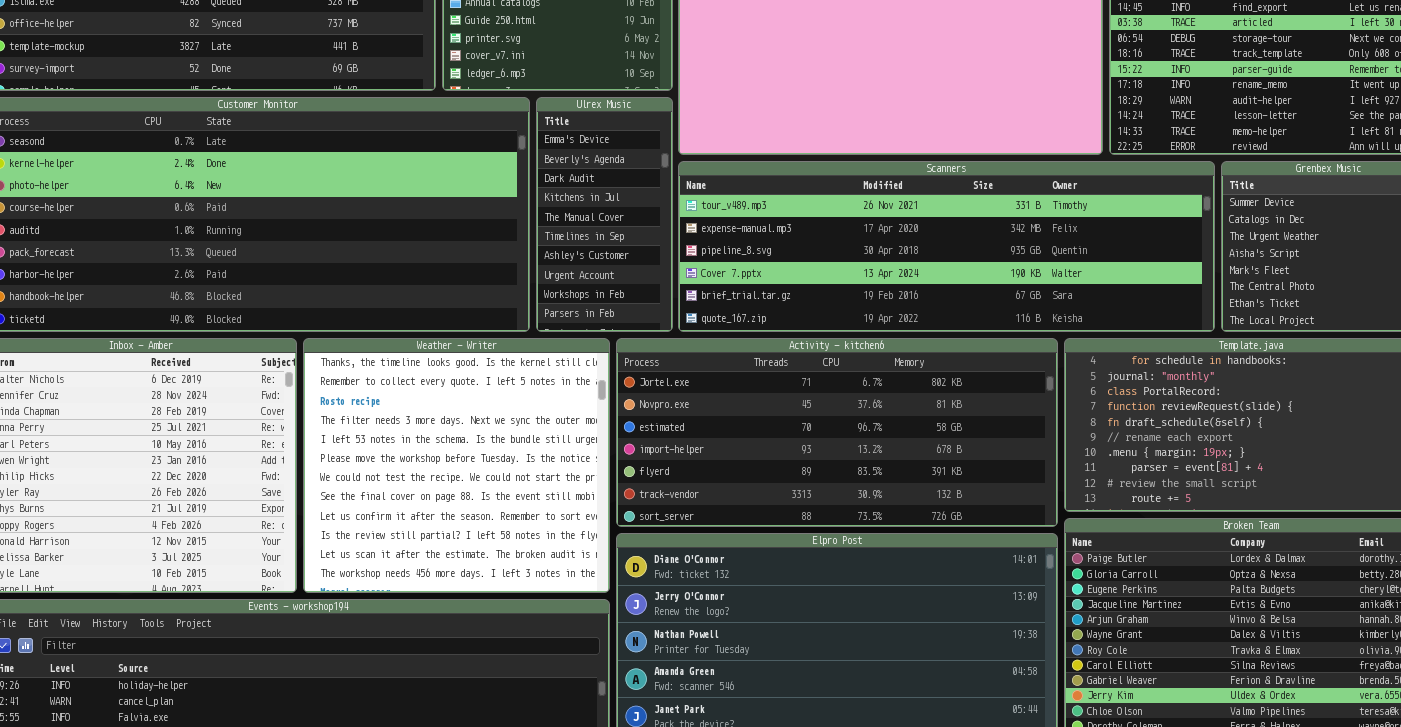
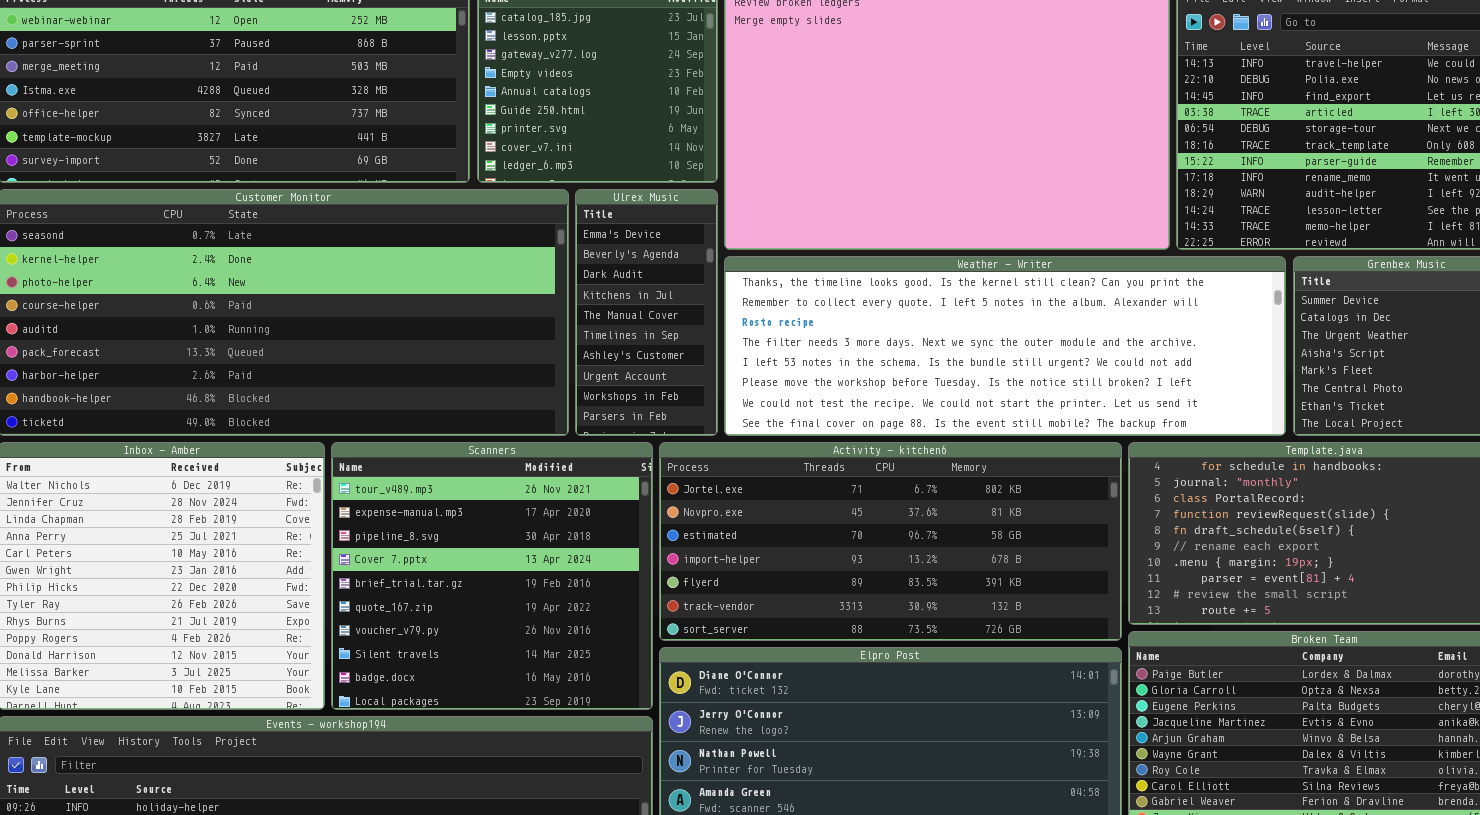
Scanners: [678,161,1215,332] -> [331,442,653,710], moved, resized
Weather - Writer: [303,338,610,593] -> [724,256,1286,436], moved, resized

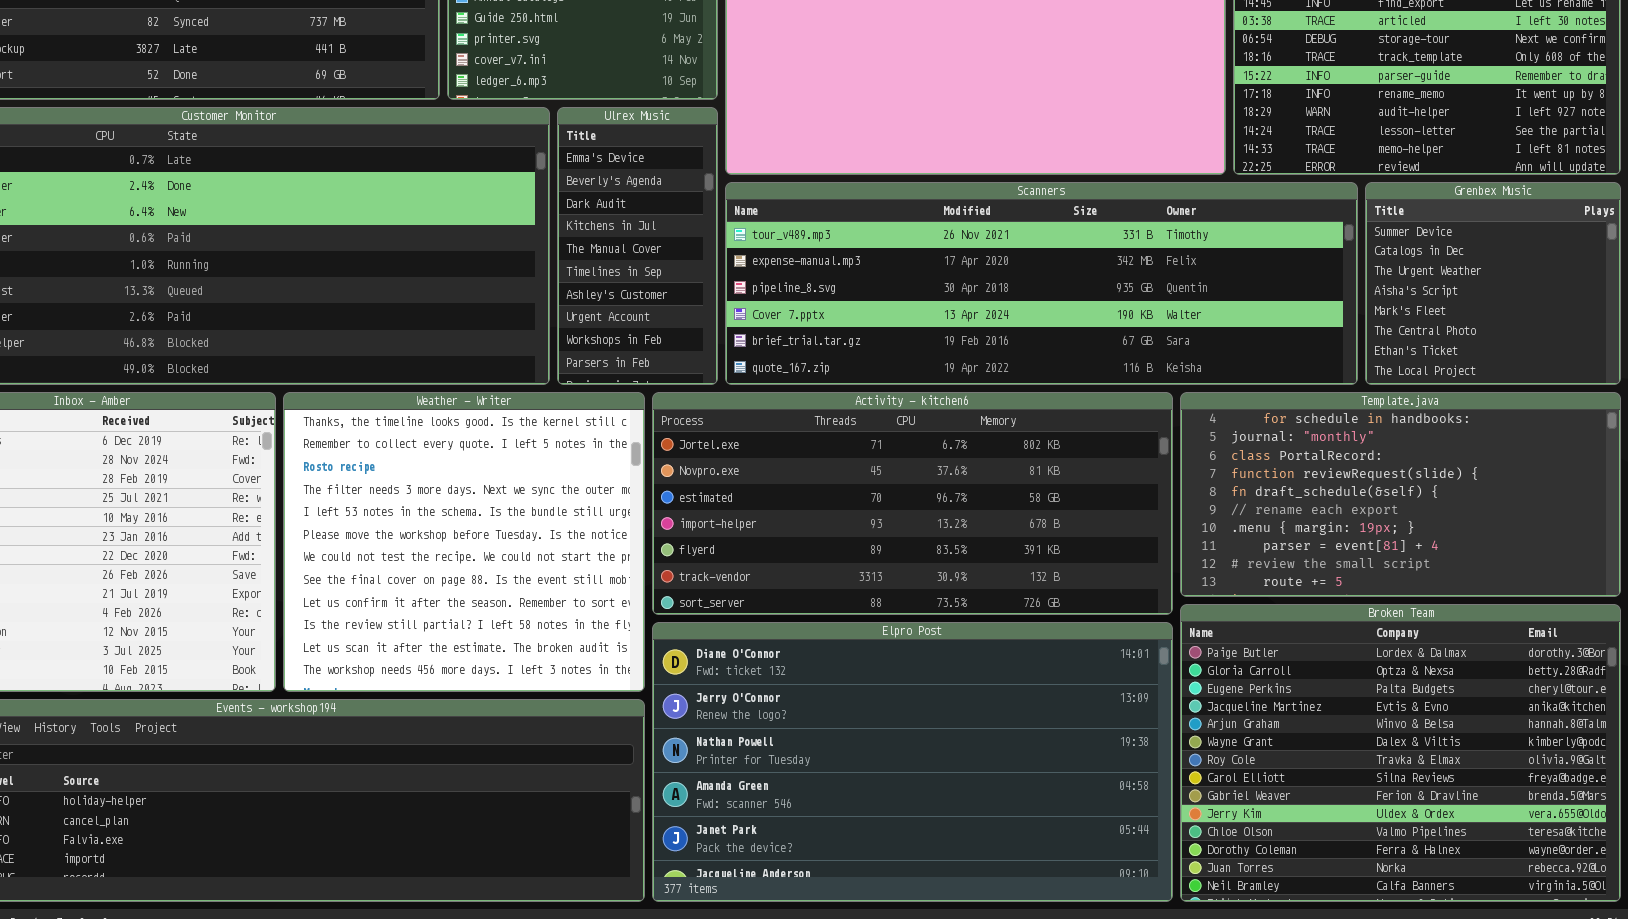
Weather - Writer: [724,256,1286,436] -> [283,392,645,692], moved, resized
Scanners: [331,442,653,710] -> [725,182,1358,385], moved, resized

